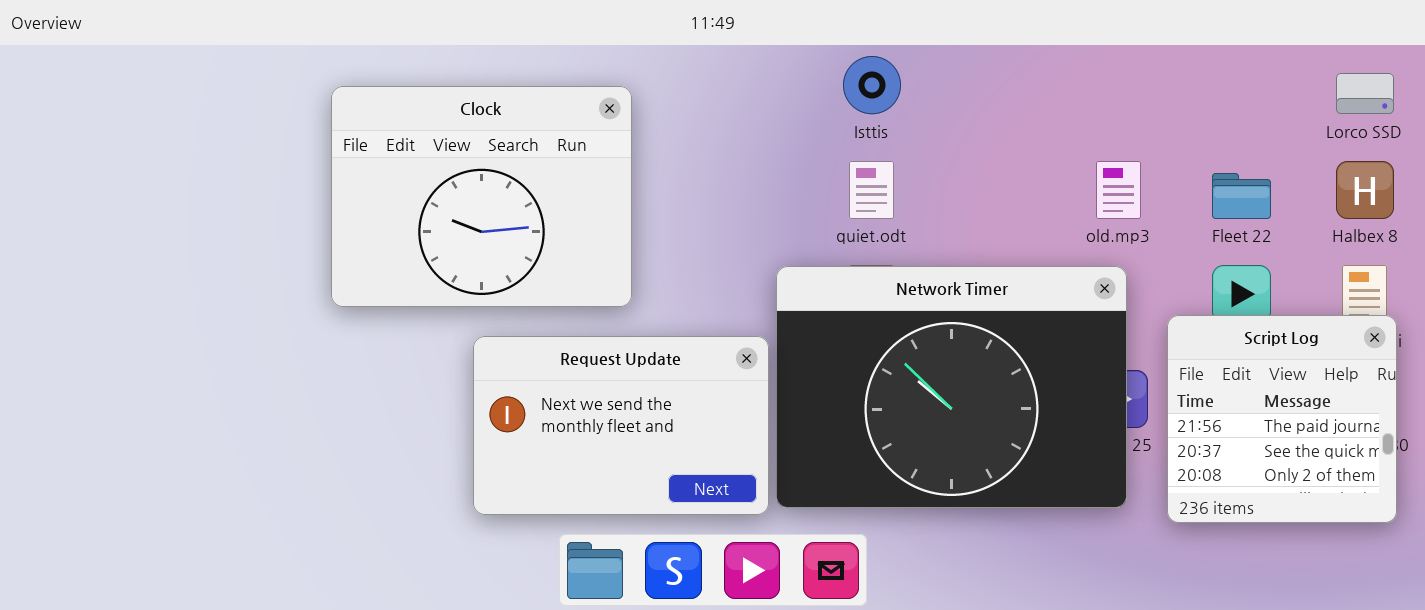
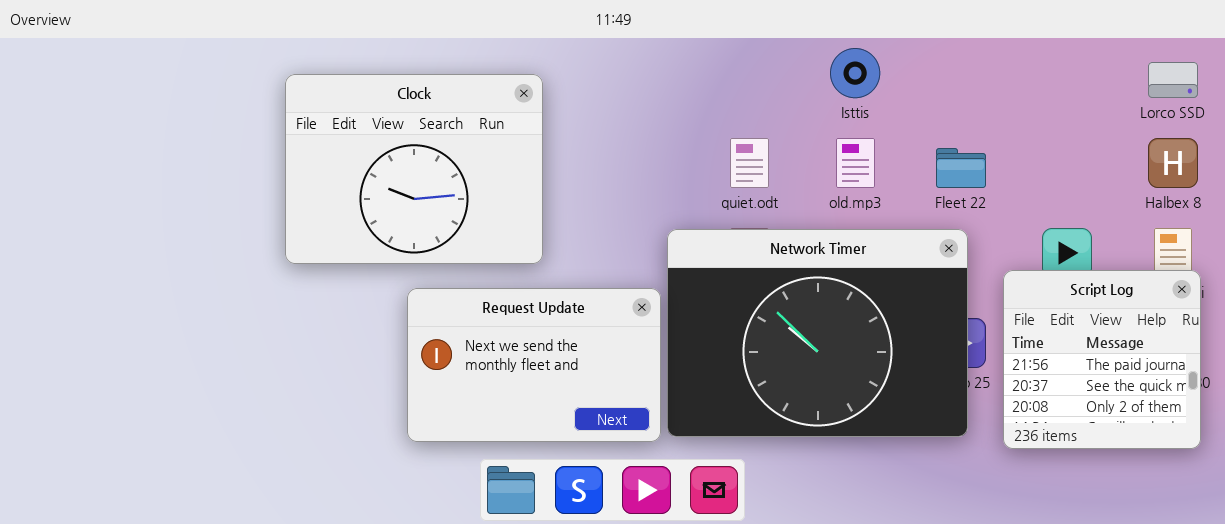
Isttis: [843,56,901,114] -> [830,48,880,98], moved
old.mp3: [1096,161,1141,219] -> [836,138,875,188], moved
Fleet 22: [1212,173,1271,219] -> [936,148,986,188], moved

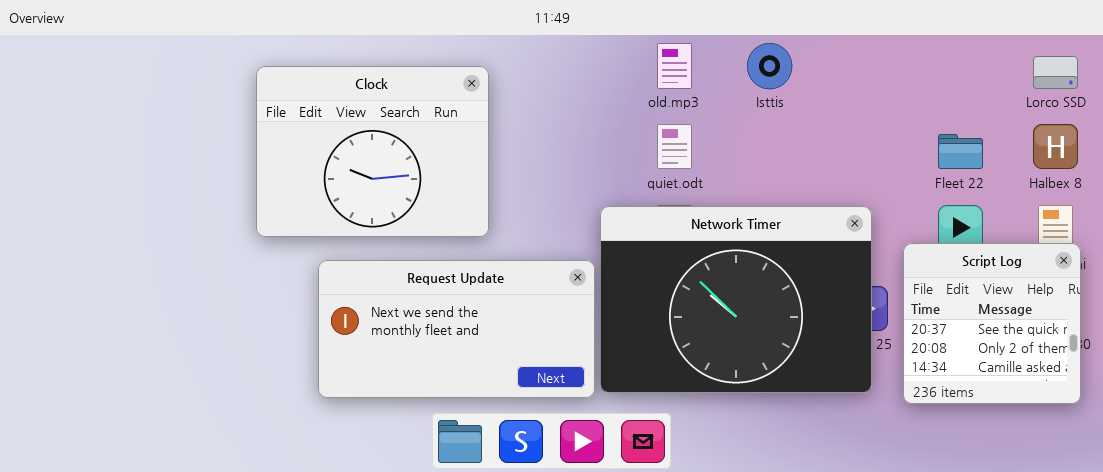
old.mp3: [836,138,875,188] -> [657,43,692,89], moved
Fleet 22: [936,148,986,188] -> [938,134,983,169], moved
Script Log: [1003,270,1201,449] -> [903,243,1081,404], scrolled down 1 row
Request Update: [407,288,661,442] -> [318,260,595,398], resized

